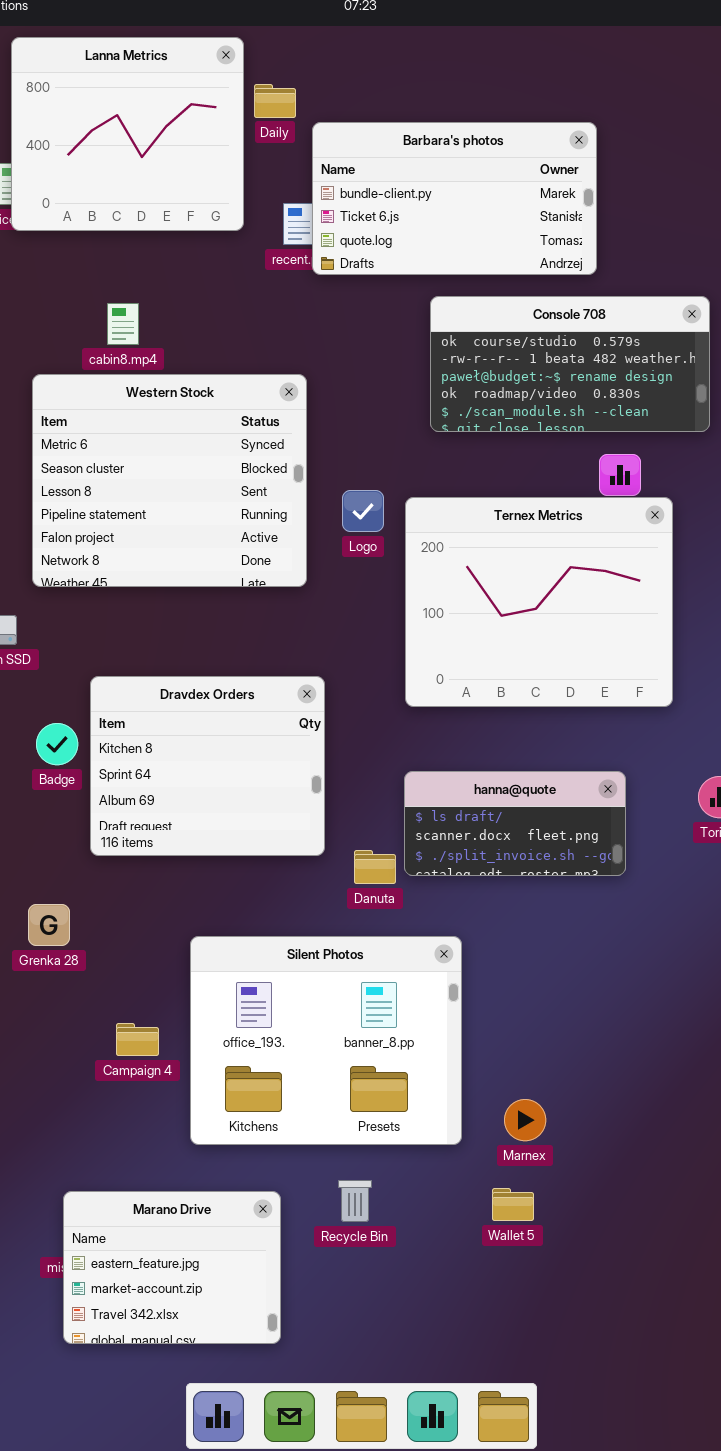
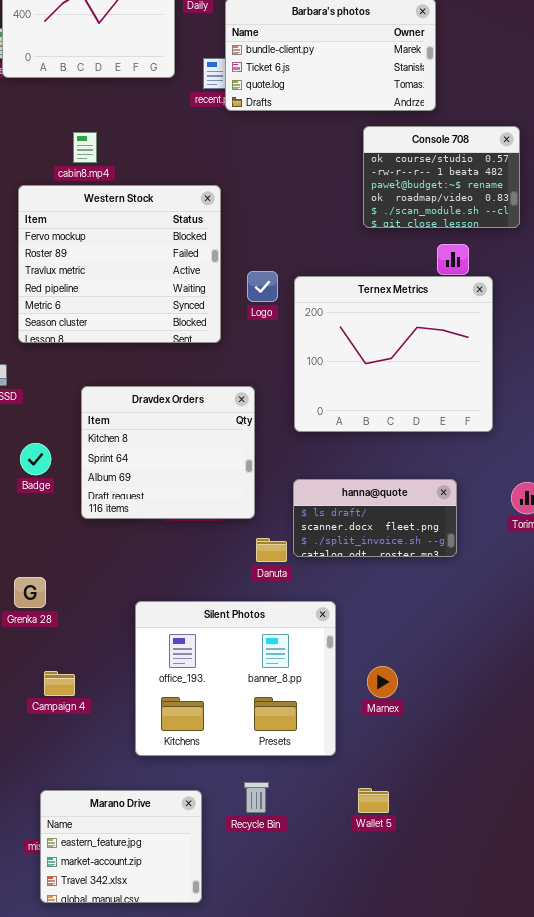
Console 708: [430,296,710,432] -> [363,126,520,228], resized
Western Stock: [32,374,307,587] -> [18,185,221,343], scrolled up 4 rows
Dravdex Orders: [90,676,325,856] -> [81,386,255,519], moved
Campaign 4: [116,1023,159,1056] -> [44,671,75,696], moved
Marnex: [504,1099,546,1141] -> [367,666,398,698], moved

